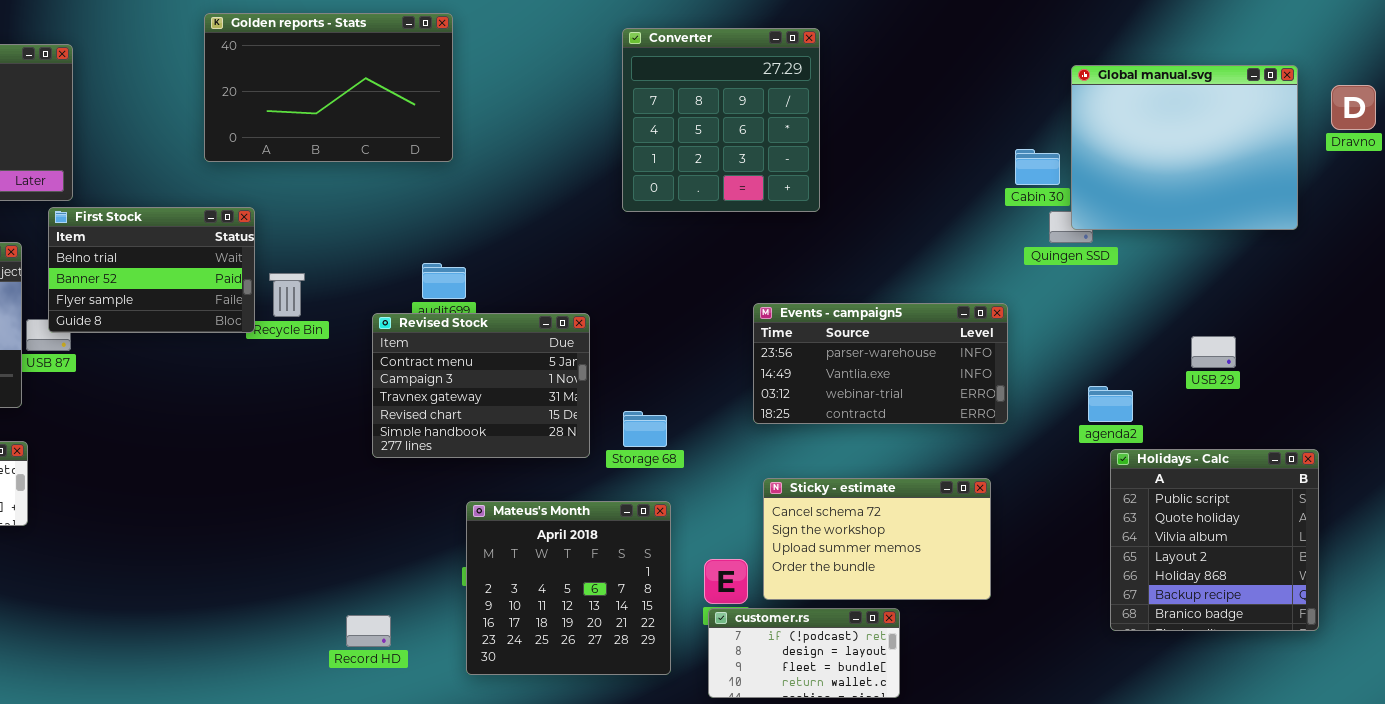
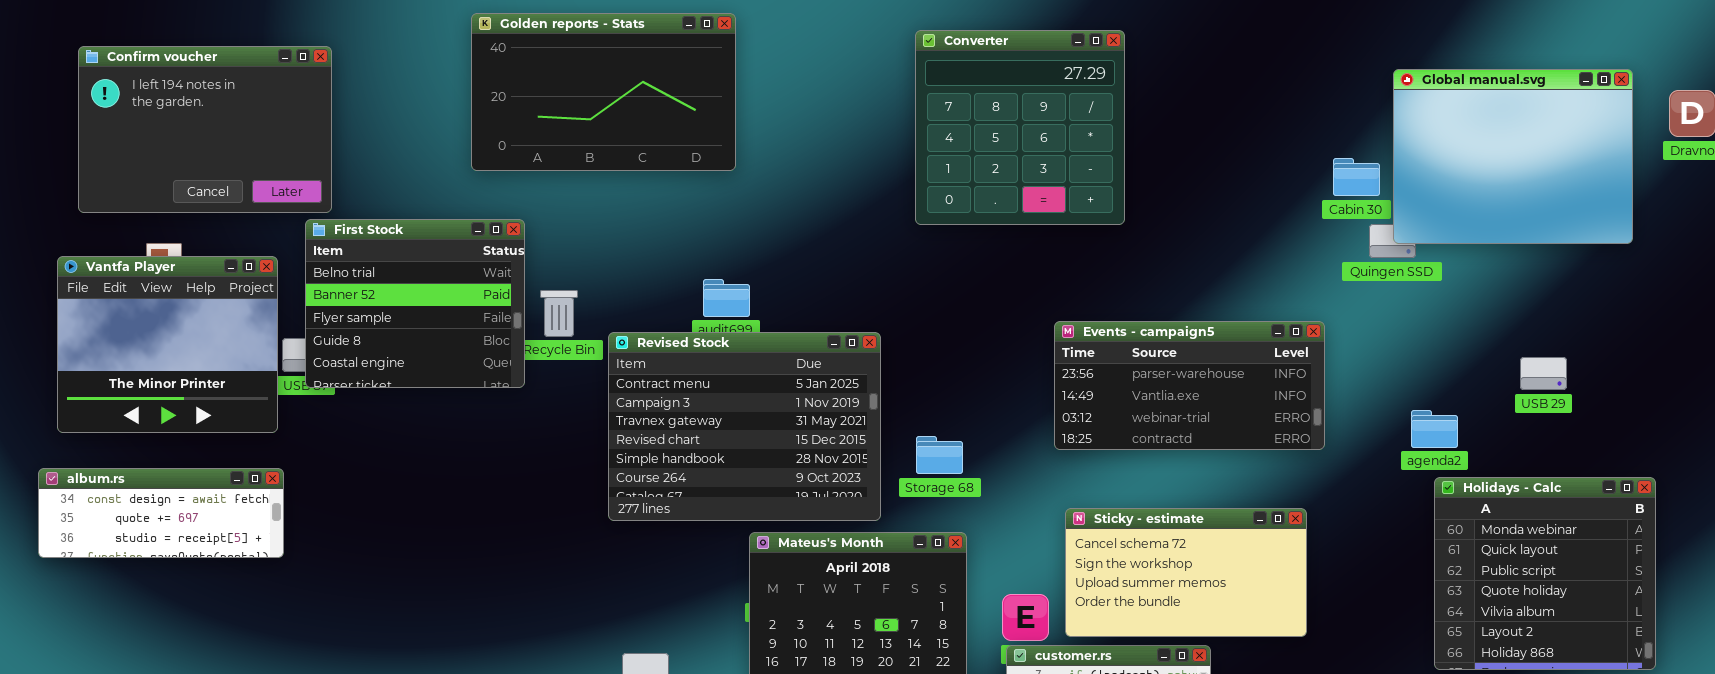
First Stock: [48,207,255,333] -> [305,219,525,388], resized
Revised Stock: [372,313,590,458] -> [608,332,881,521], resized
Holidays - Calc: [1110,449,1319,631] -> [1434,477,1656,670], scrolled up 2 rows

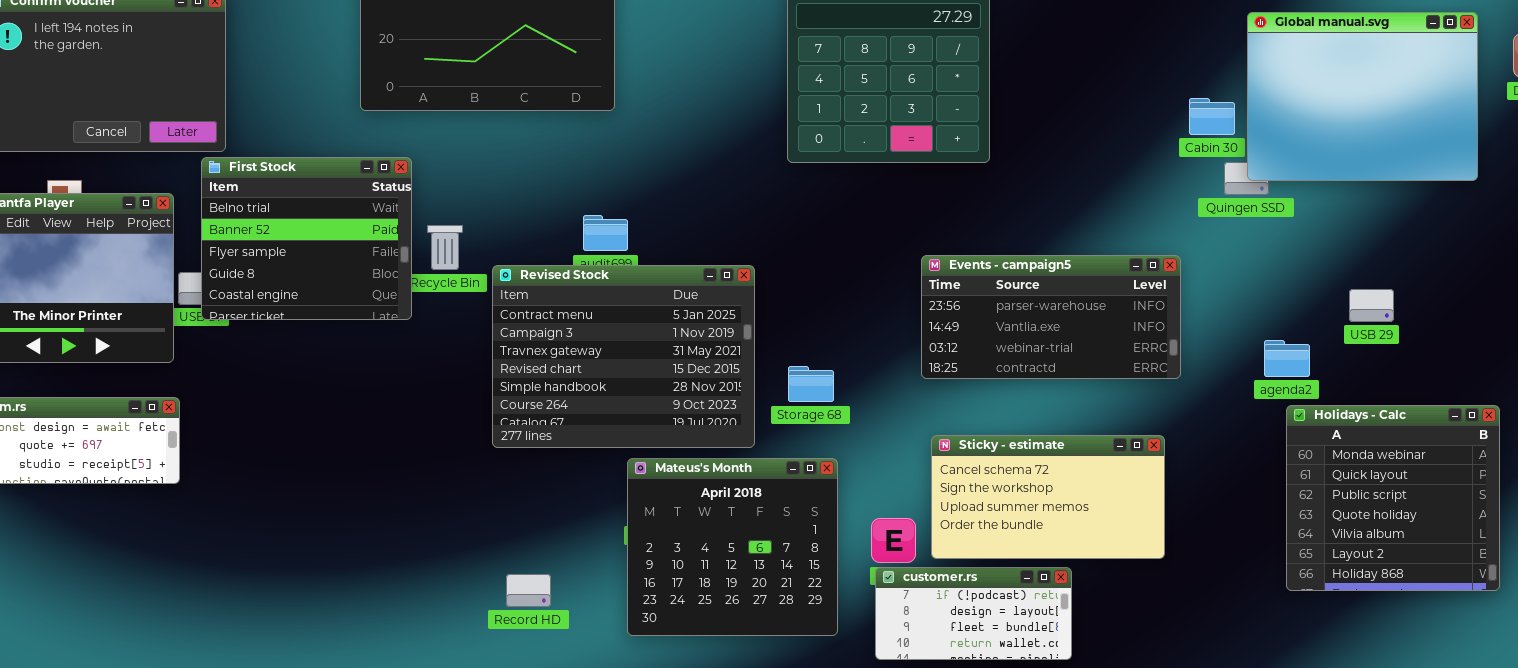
USB 29: [1520,357,1567,390] -> [1349,289,1394,322], moved

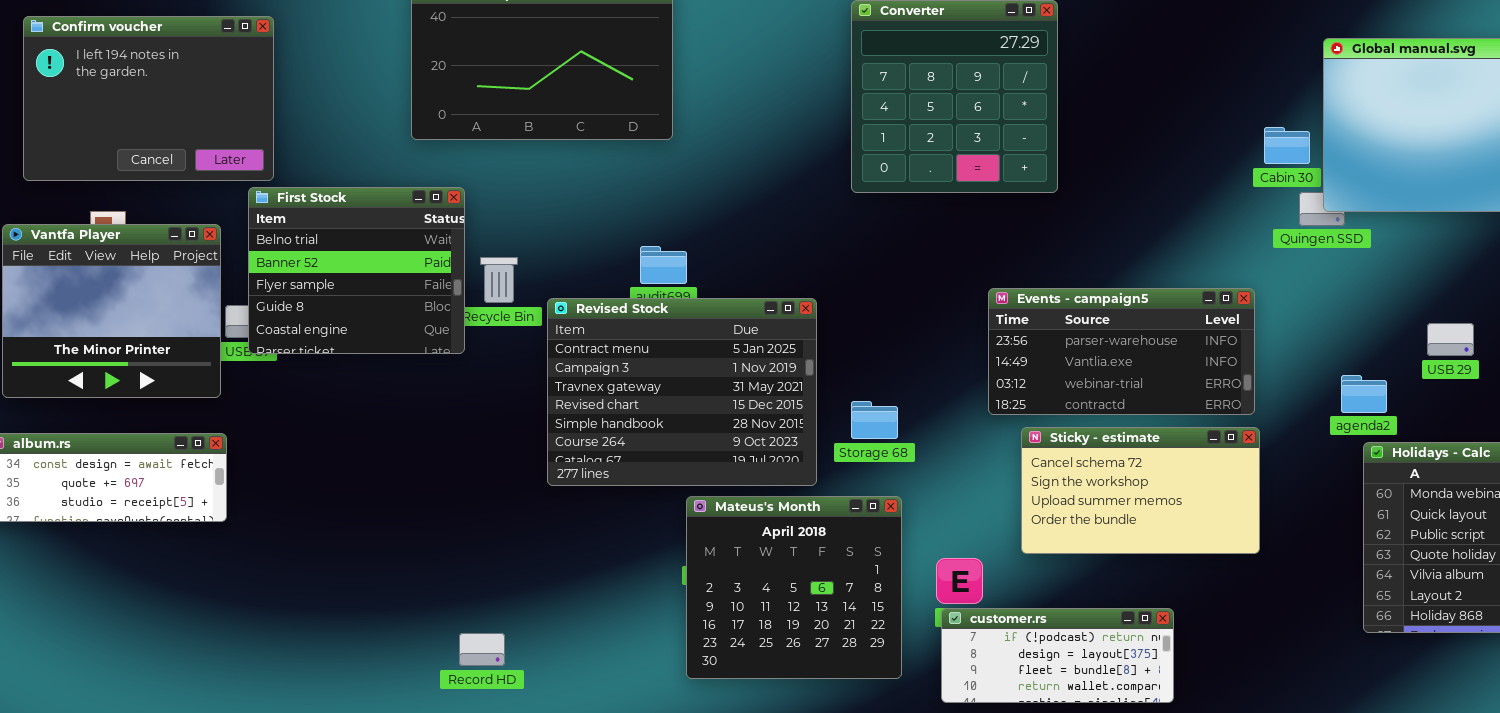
Sticky - estimate: [931,435,1165,559] -> [1021,427,1260,554], moved
customer.rs: [875,567,1072,660] -> [941,608,1174,703], resized
Record HD: [506,574,551,607] -> [459,633,505,666], moved

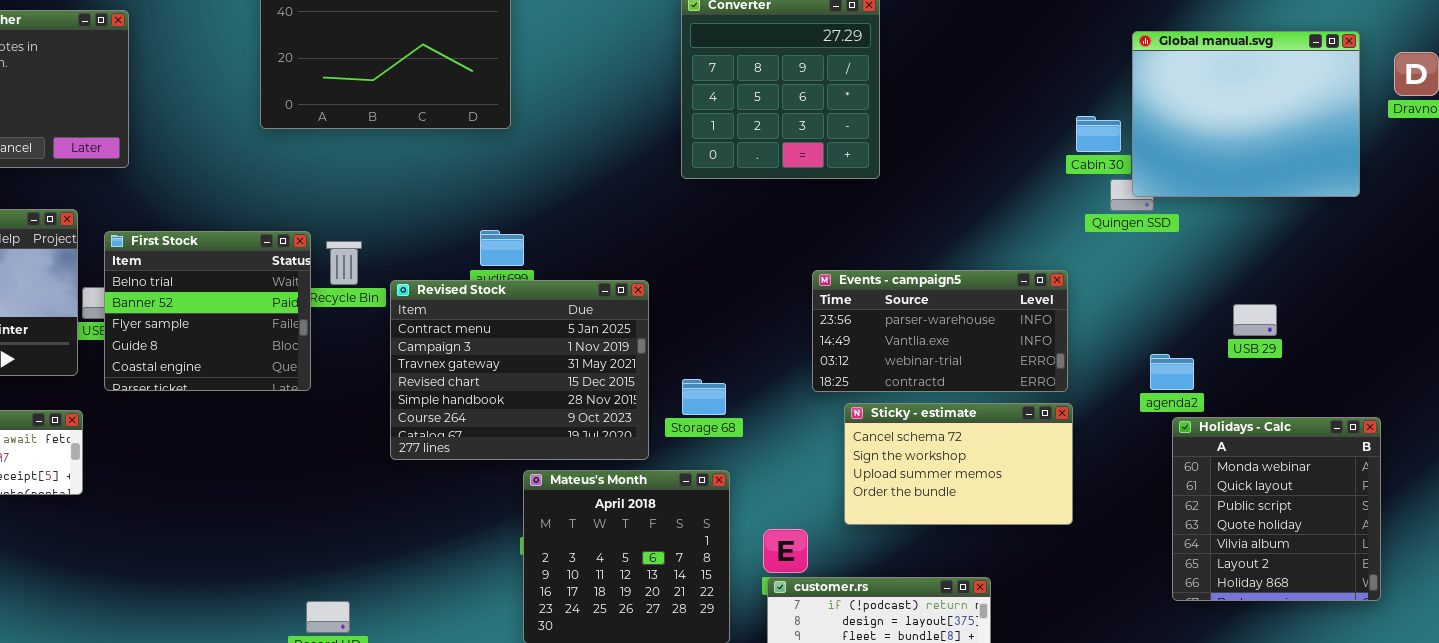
First Stock: [248,187,465,354] -> [104,231,311,391], moved

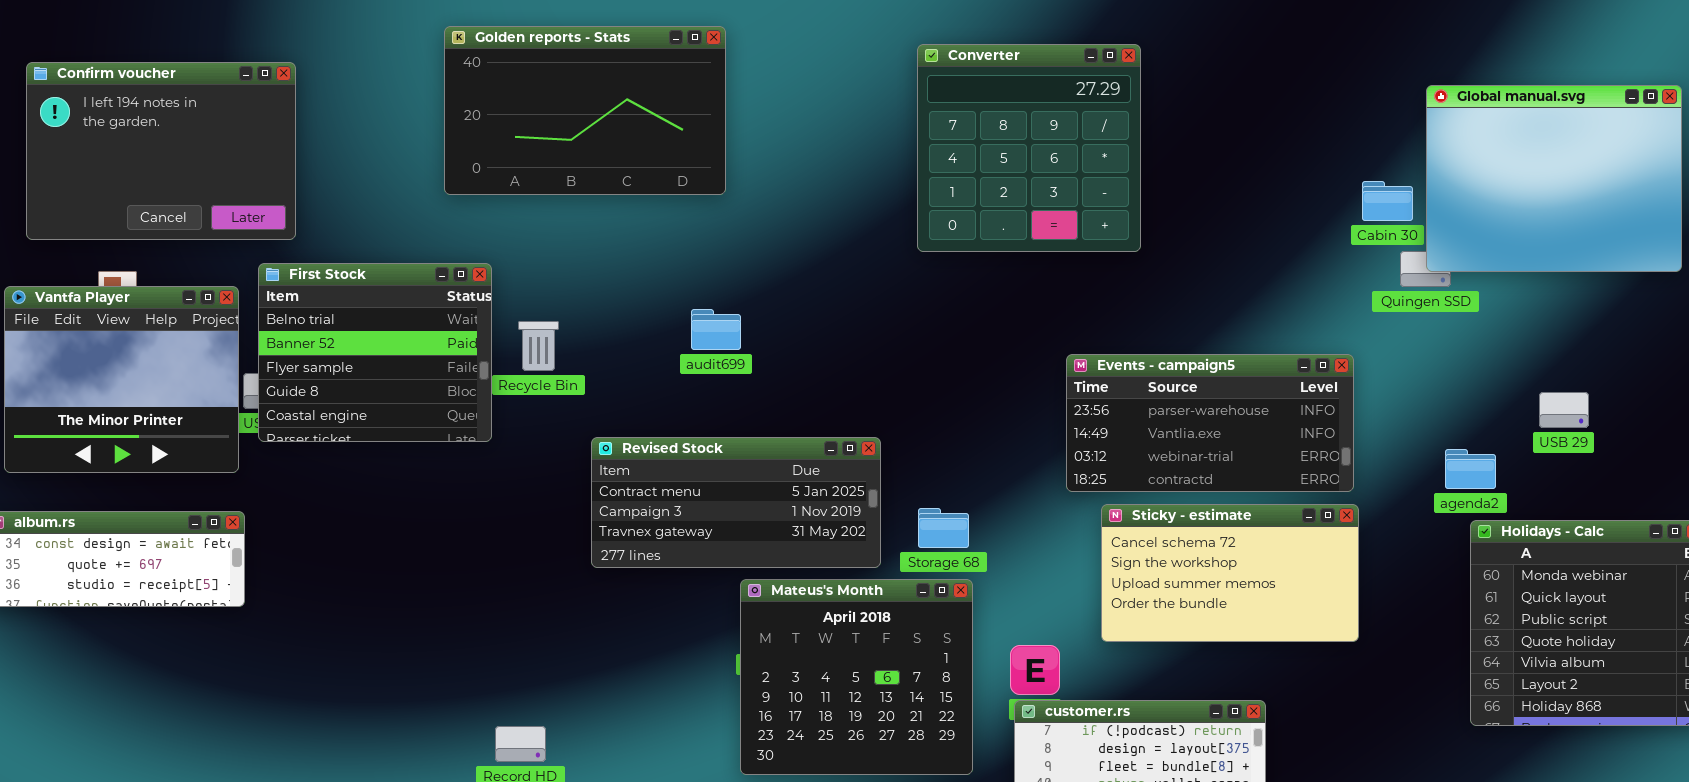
First Stock: [104,231,311,391] -> [258,263,492,442], moved
Revised Stock: [390,280,649,460] -> [591,437,881,568], resized
Storage 68: [682,379,726,415] -> [918,508,969,548], moved

